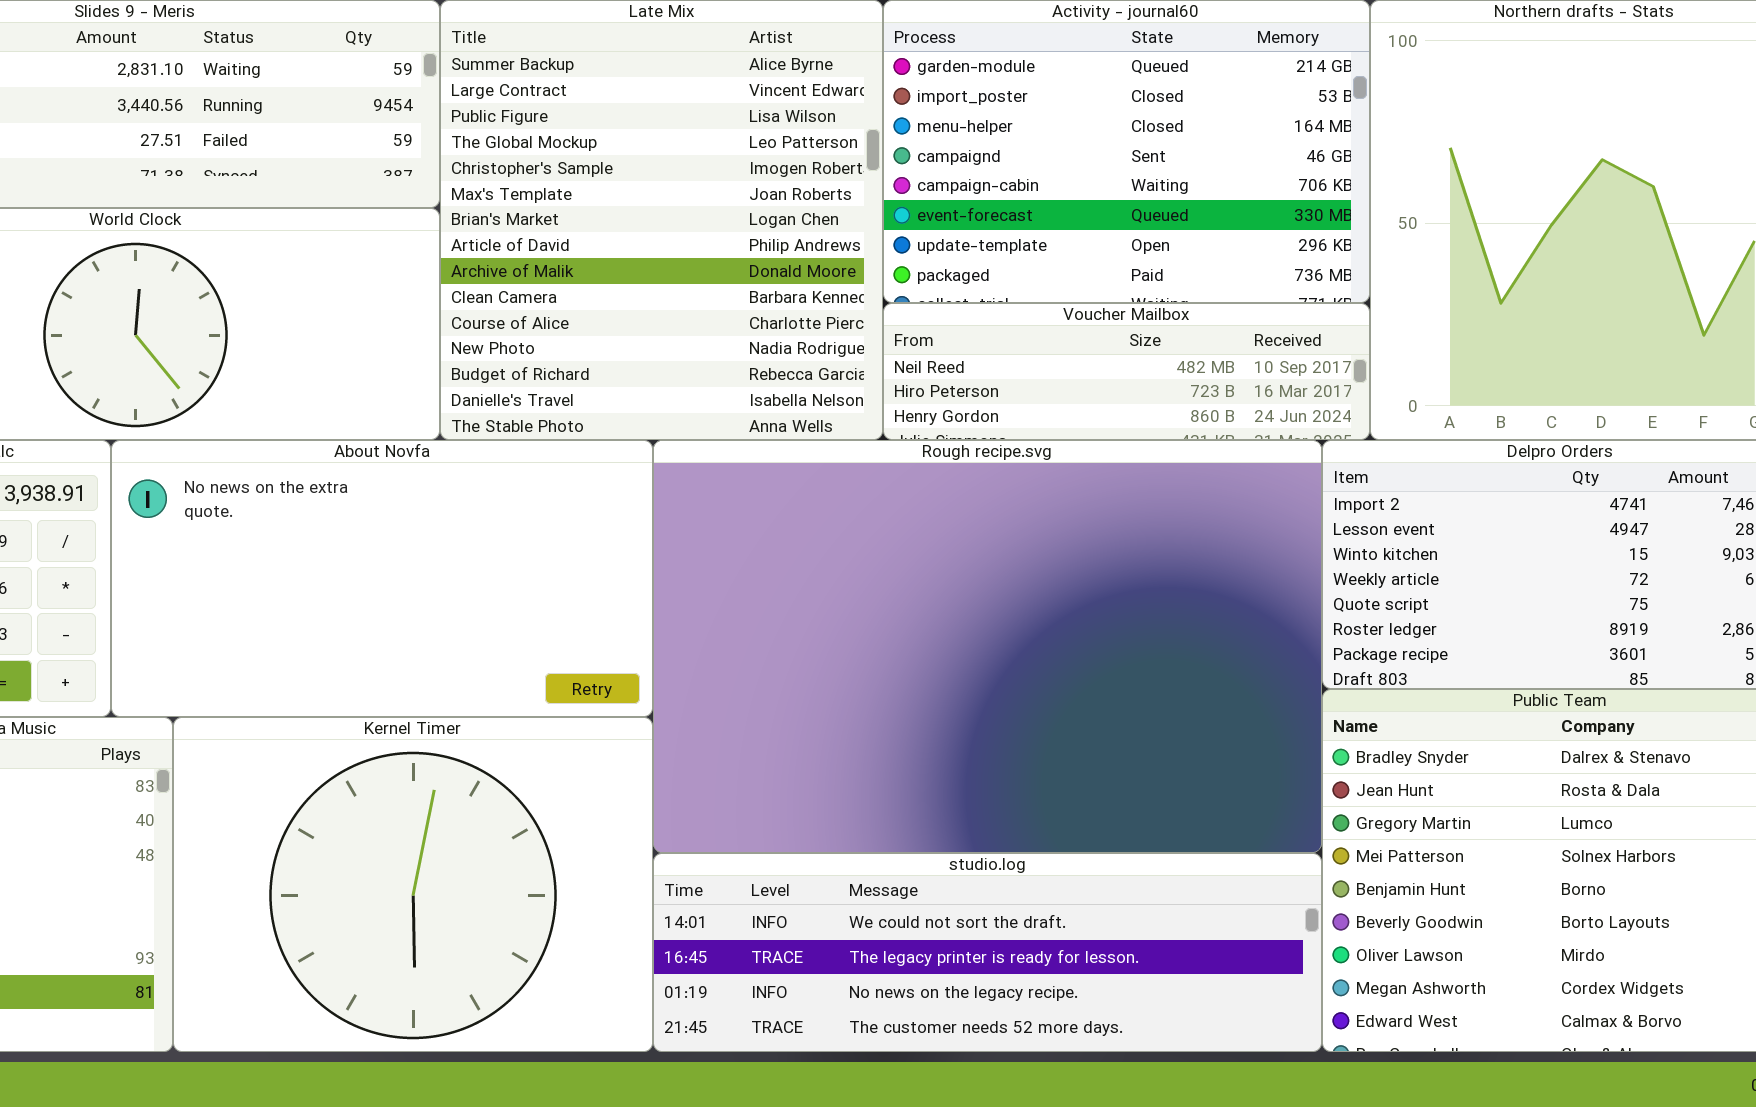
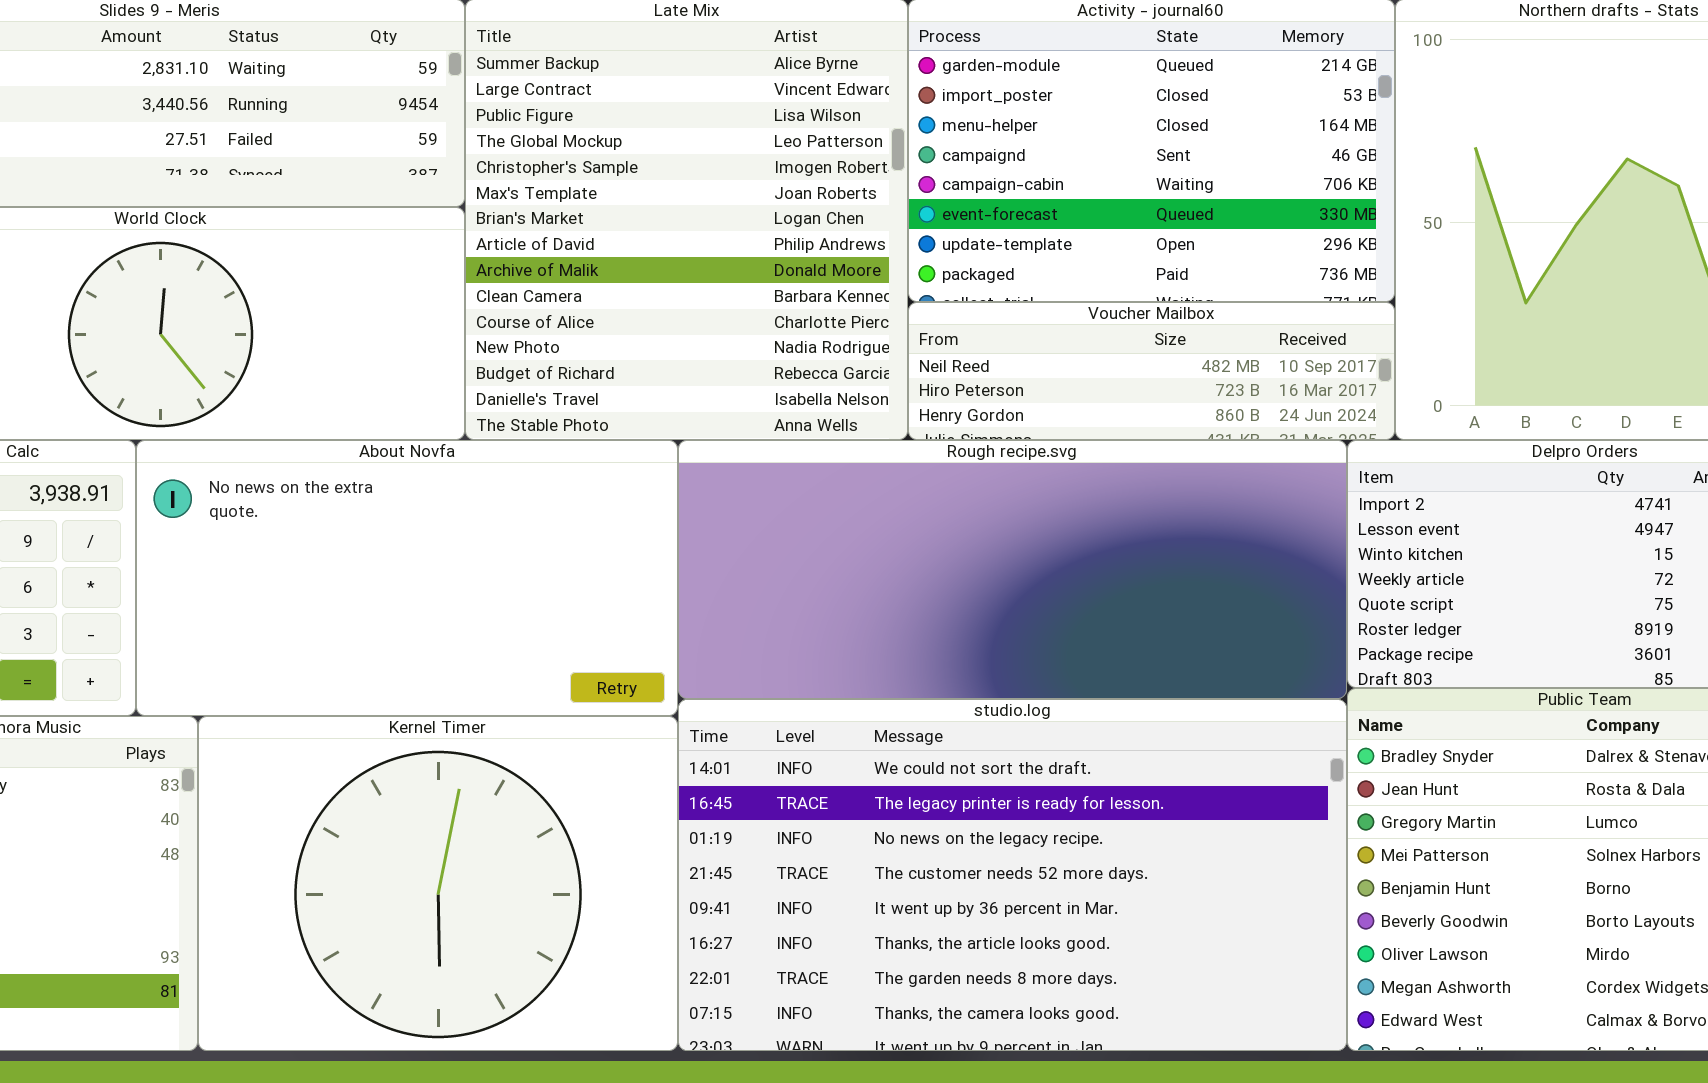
Rough recipe.svg: [653,440,1322,853] -> [678,440,1347,699], resized
studio.log: [653,853,1322,1052] -> [678,699,1347,1051], resized

